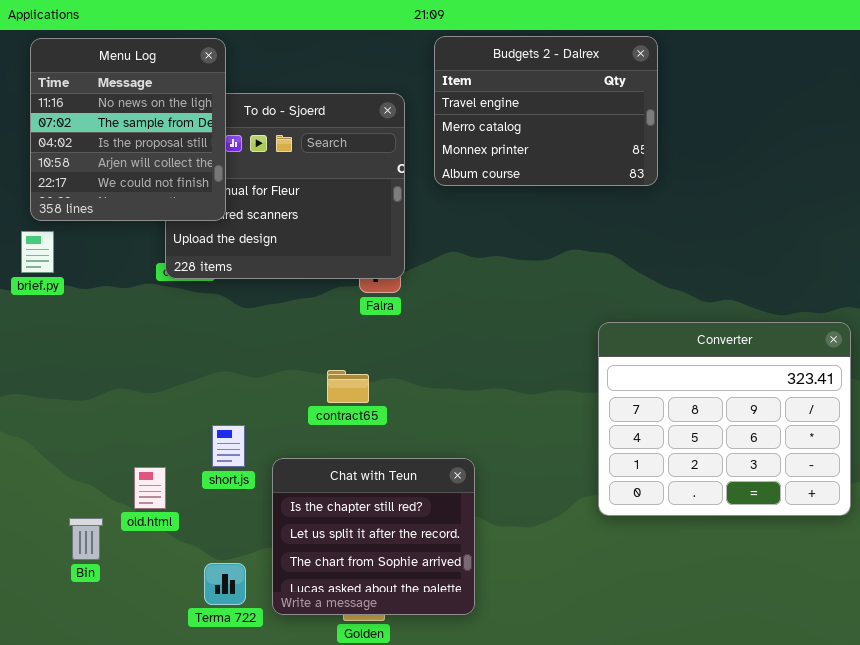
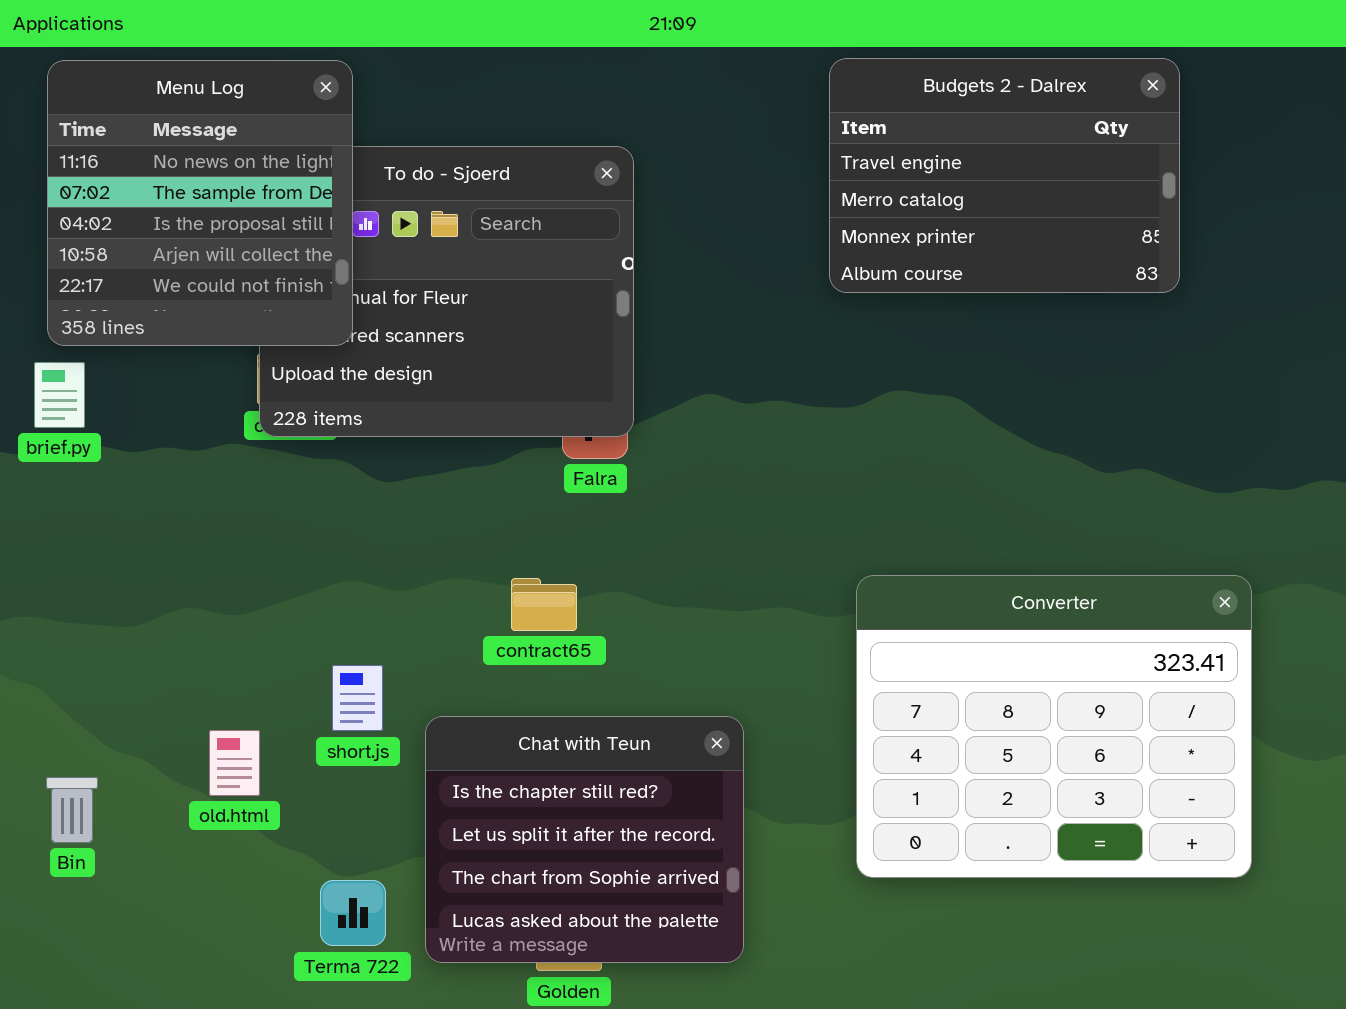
Budgets 2 - Dalrex: [434,36,658,186] -> [829,58,1180,293], moved
Converter: [598,322,851,516] -> [856,575,1252,878], moved
Bin: [69,518,103,560] -> [46,777,98,843], moved

